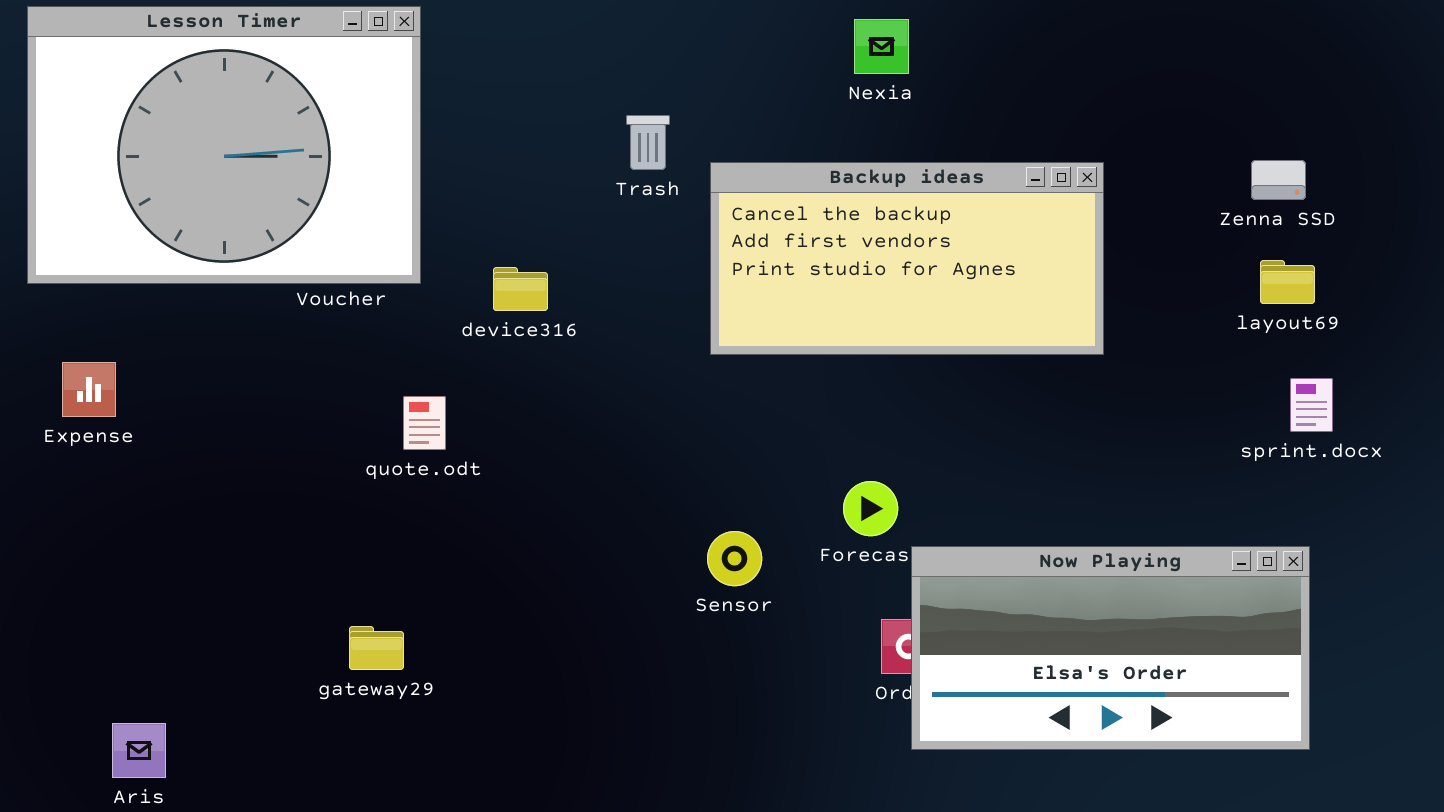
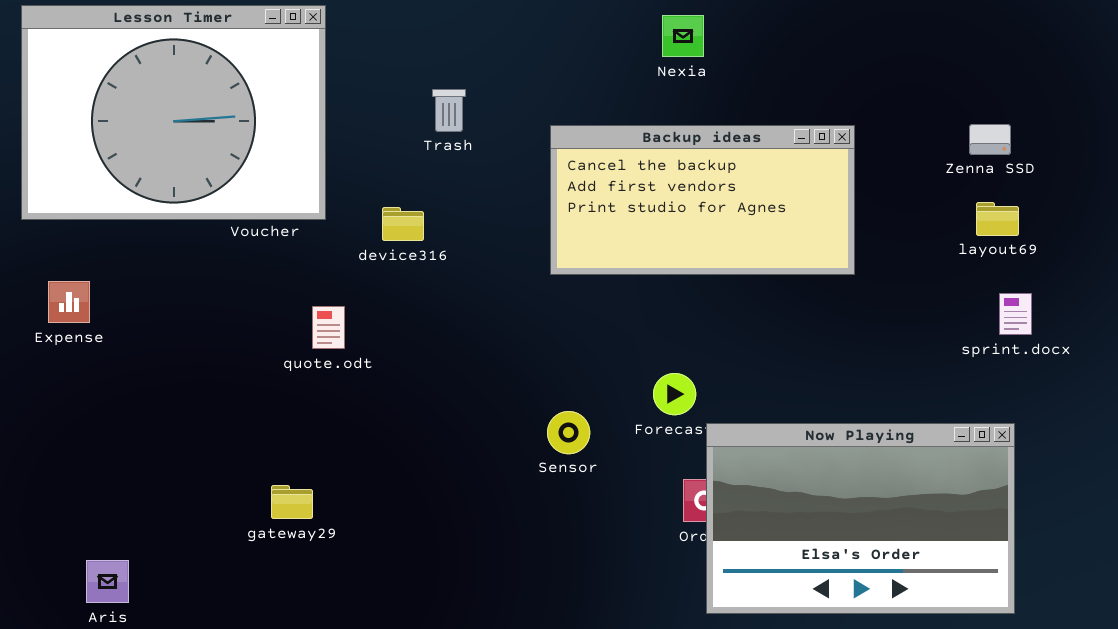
Trash: [626,115,670,170] -> [432,89,466,132], moved
Now Playing: [911,546,1310,750] -> [706,423,1015,614], resized

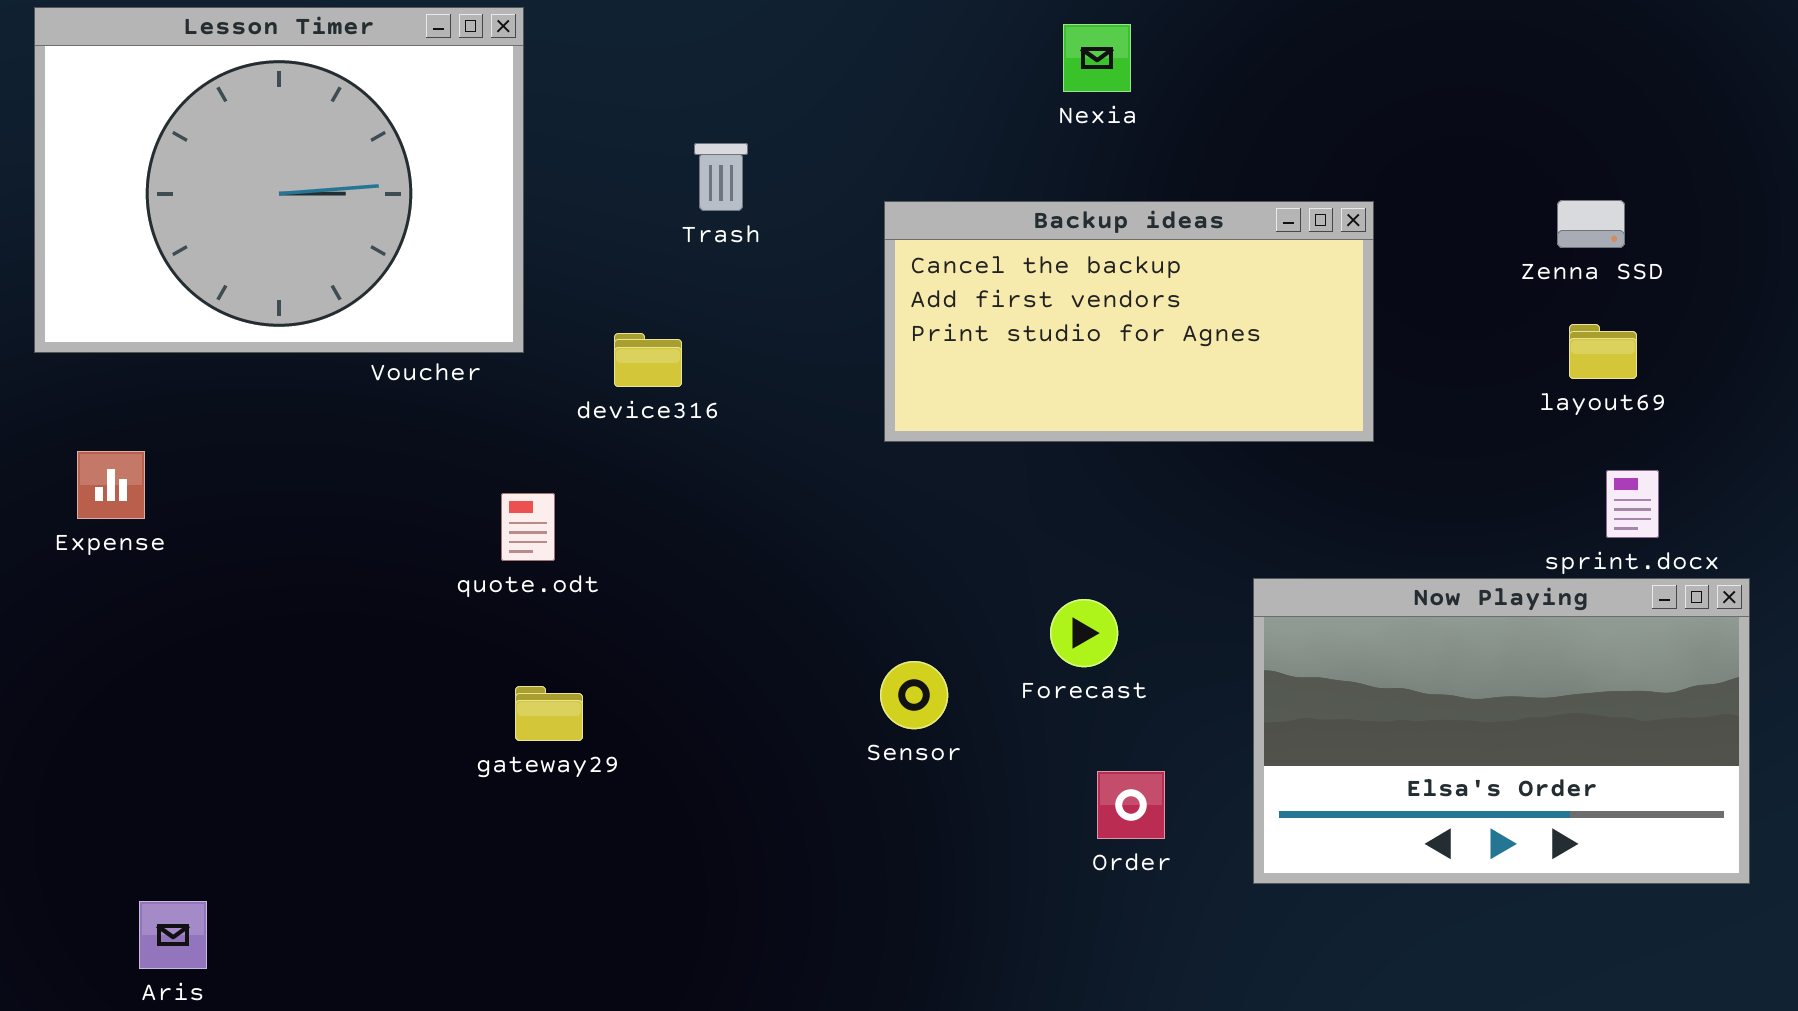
Now Playing: [706,423,1015,614] -> [1253,578,1750,884], moved
gateway29: [271,485,313,519] -> [515,686,583,741], moved

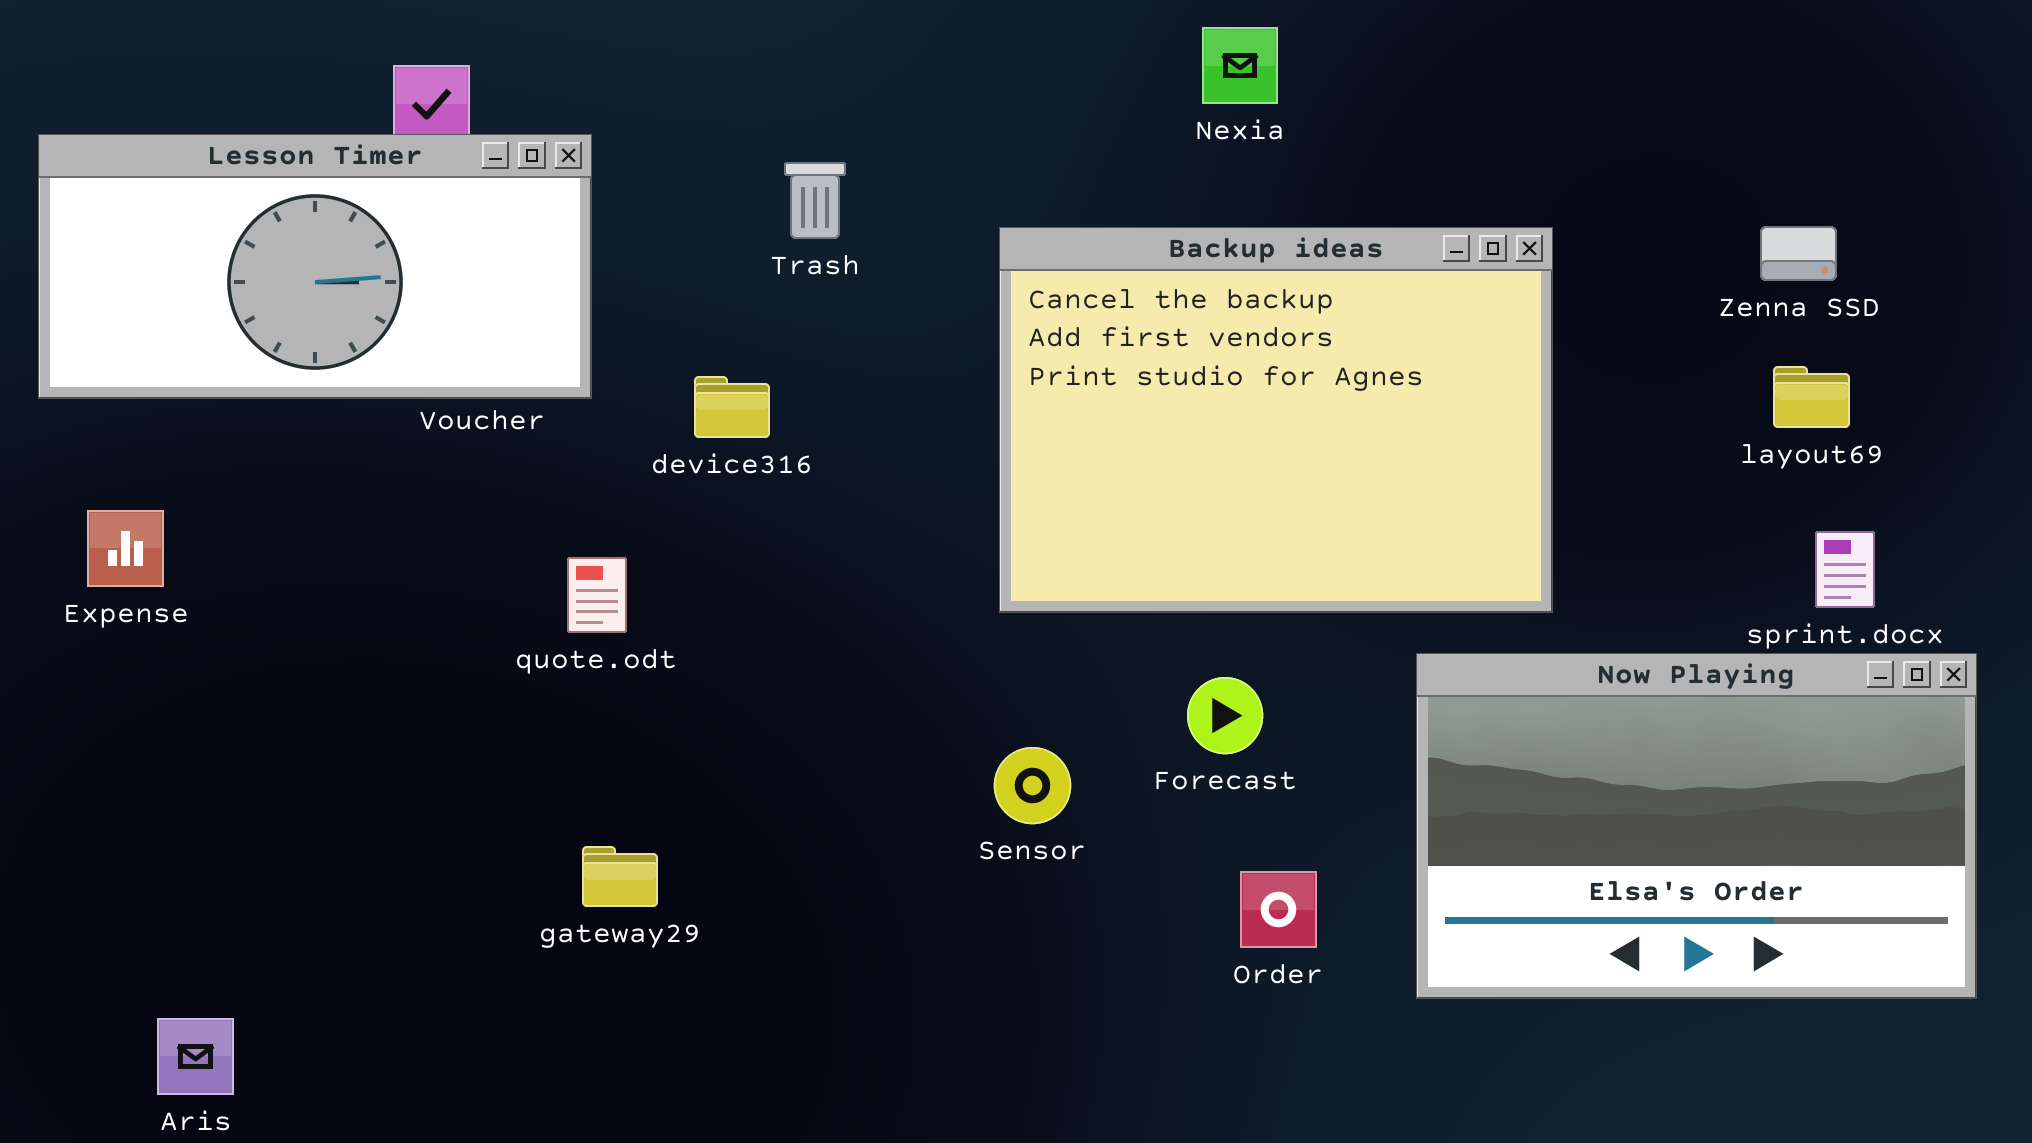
Lesson Timer: [34,7,524,353] -> [38,134,592,399], resized
Backup ideas: [884,201,1374,442] -> [999,227,1553,613], resized
gateway29: [515,686,583,741] -> [582,846,658,907], moved

